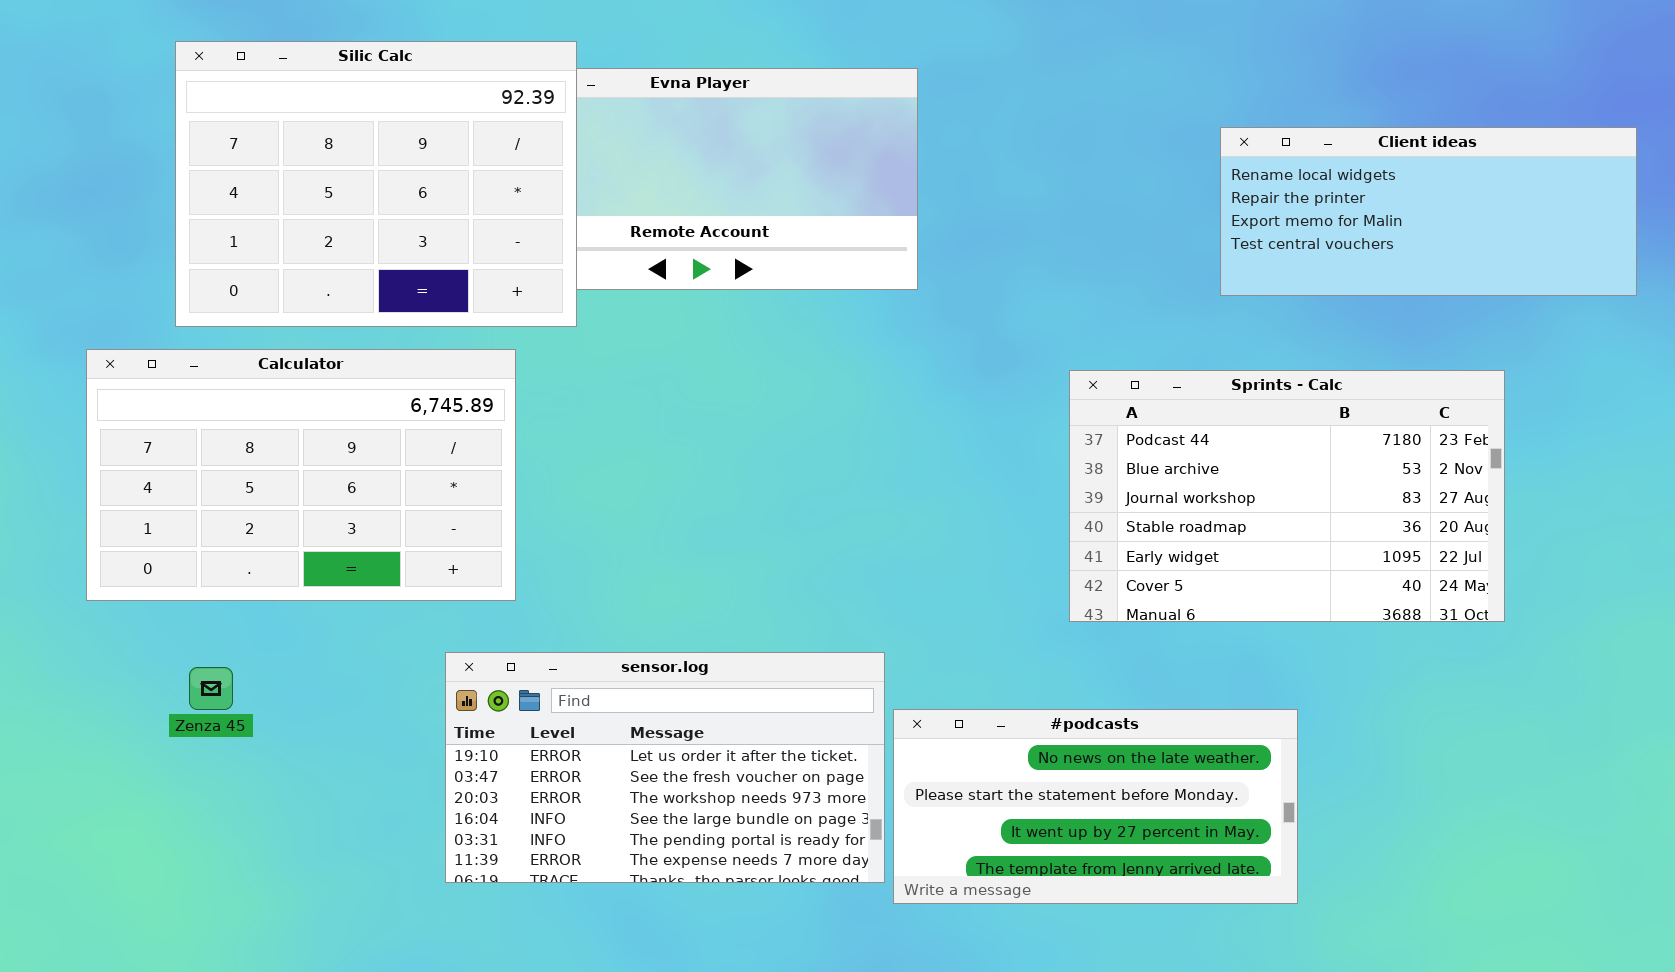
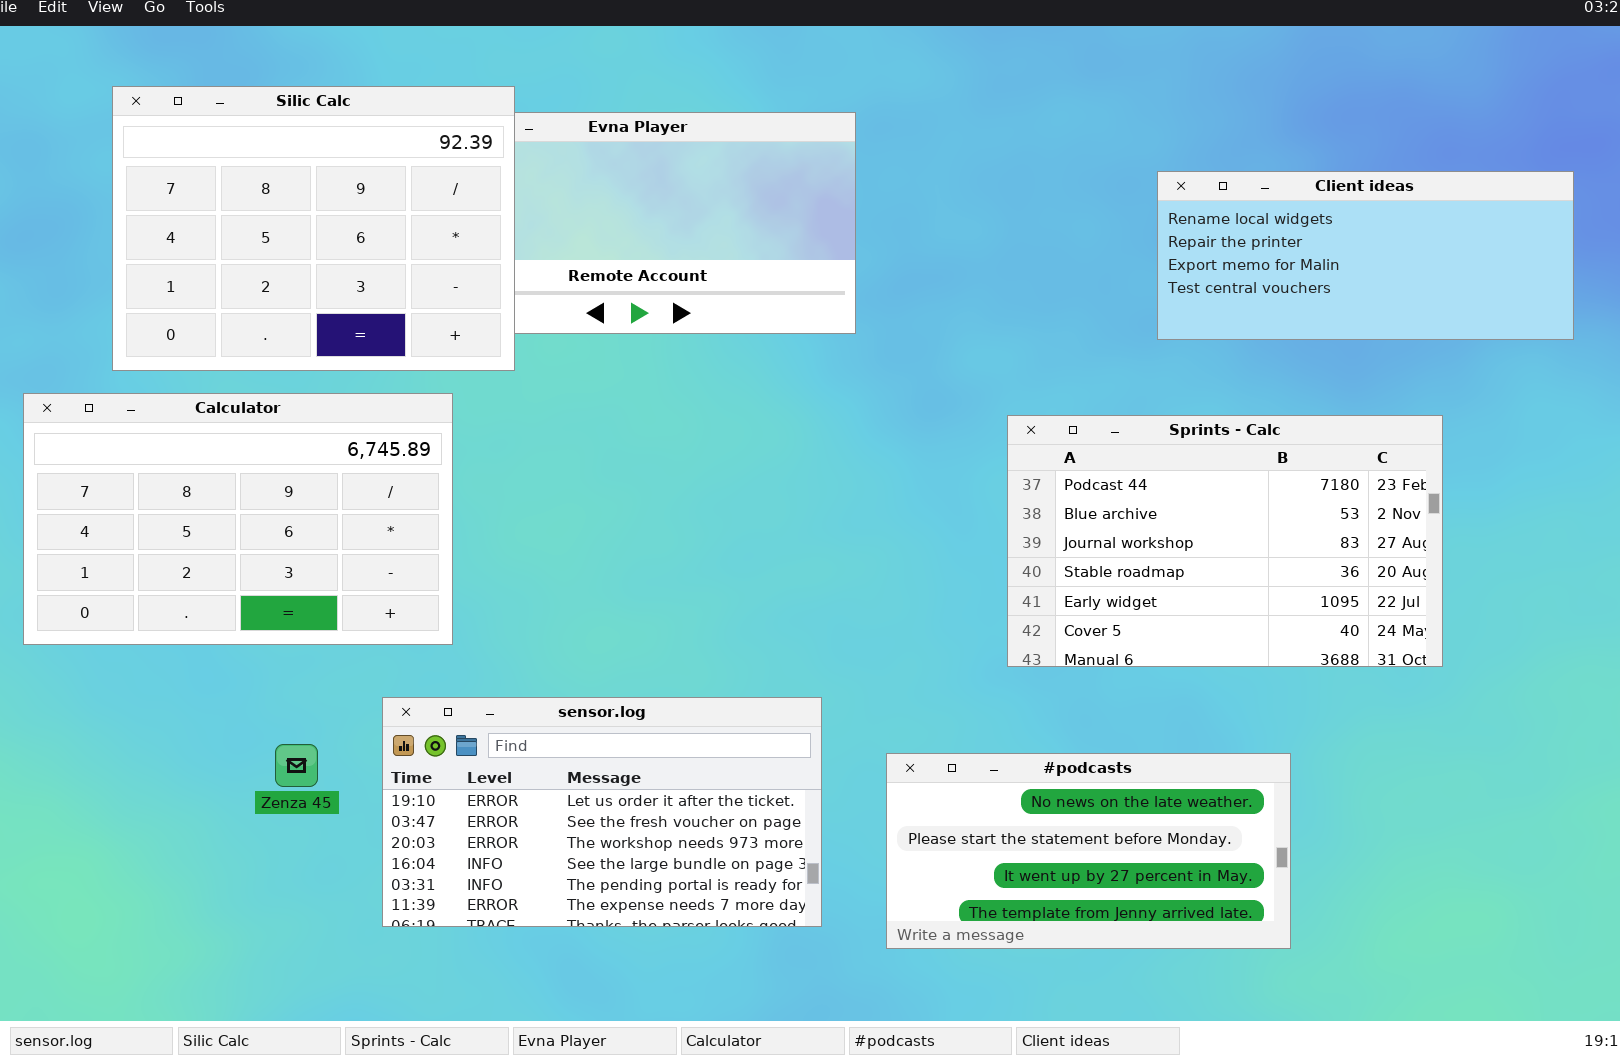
Zenza 45: [189,667,233,710] -> [275,744,318,787], moved
#podcasts: [893,709,1298,904] -> [886,753,1291,949], moved

